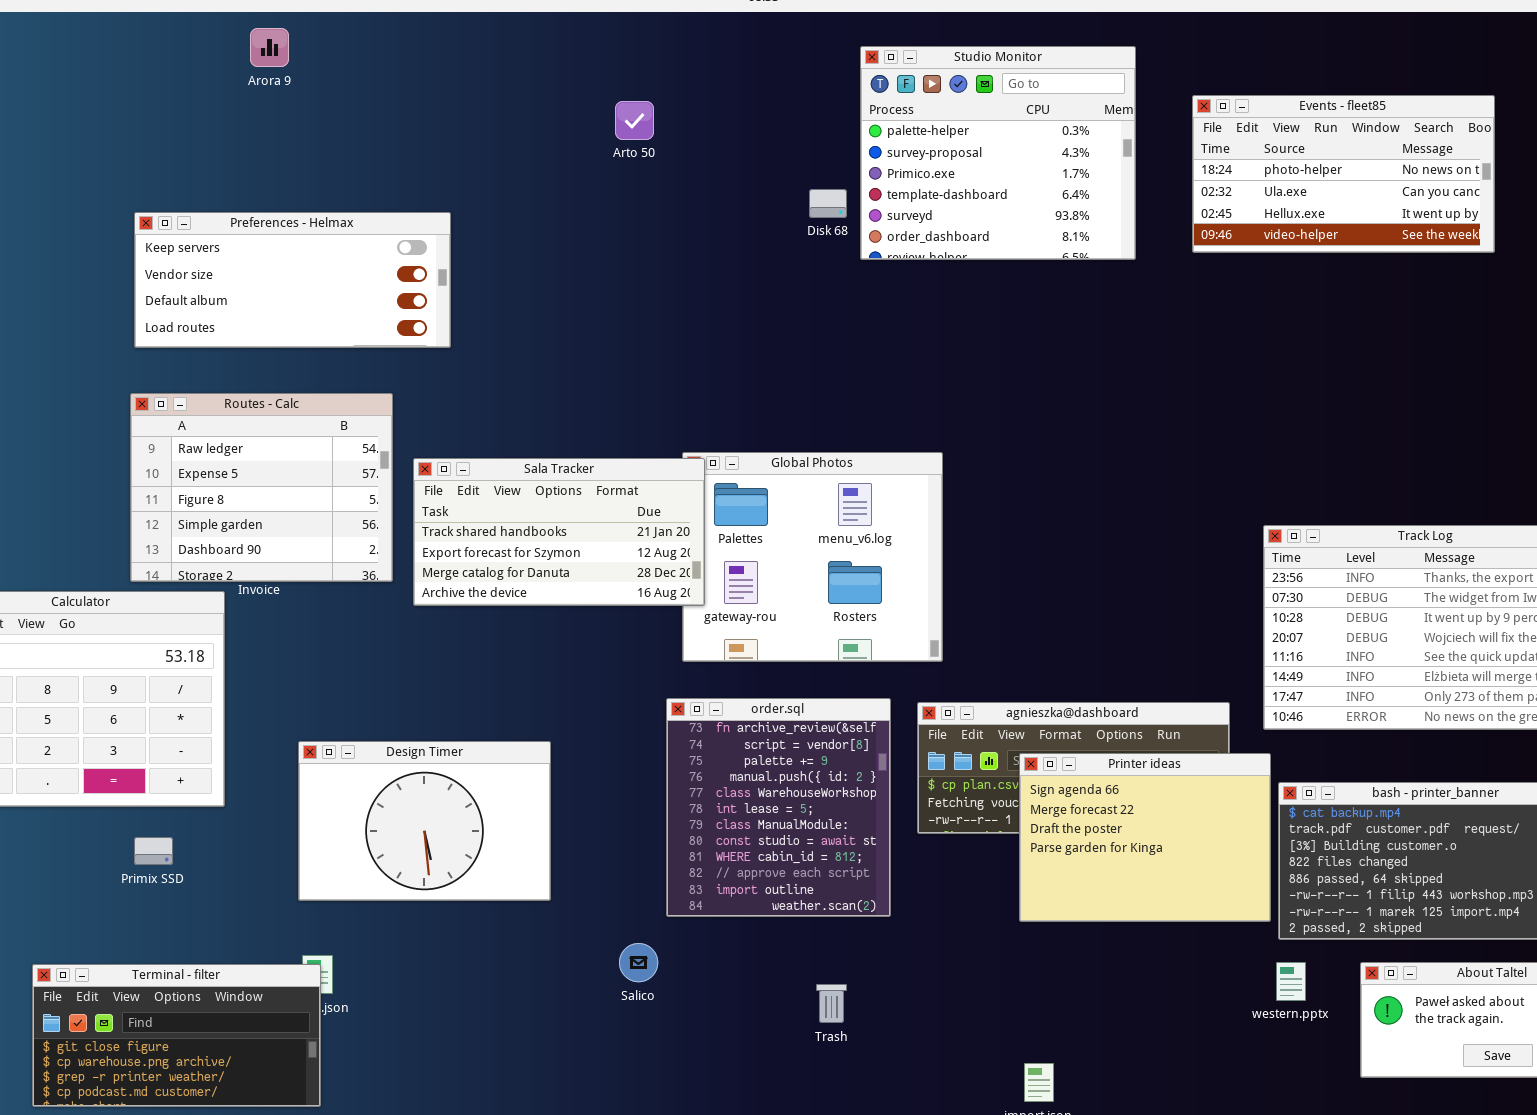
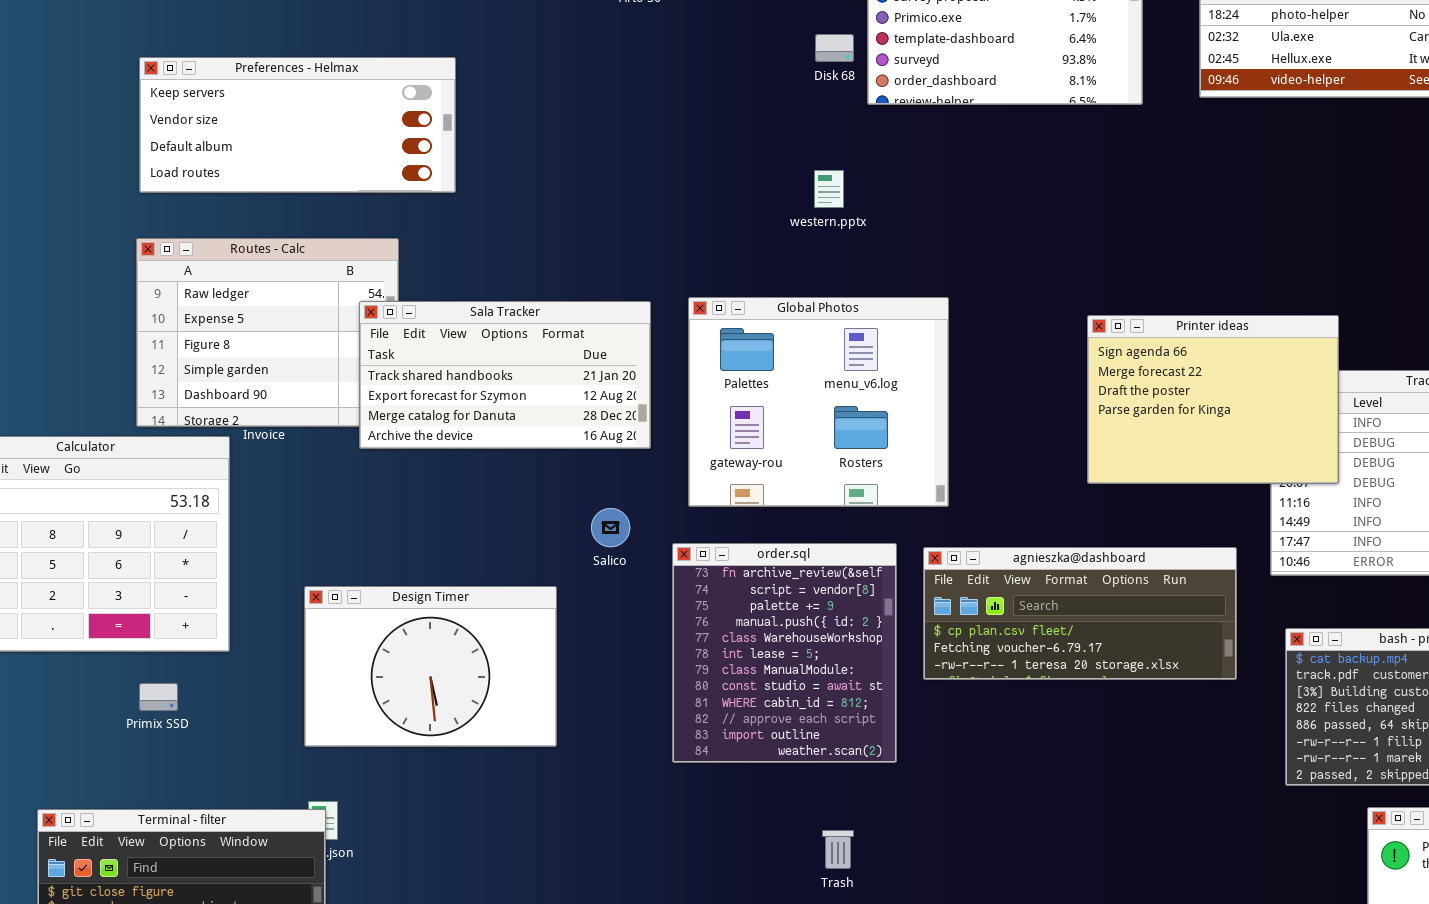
Sala Tracker: [413,458,705,606] -> [359,301,651,449], moved
Printer ideas: [1019,753,1271,922] -> [1087,315,1339,484], moved
Salico: [619,943,658,982] -> [591,508,630,547], moved
western.pptx: [1276,962,1306,1001] -> [814,170,844,208], moved

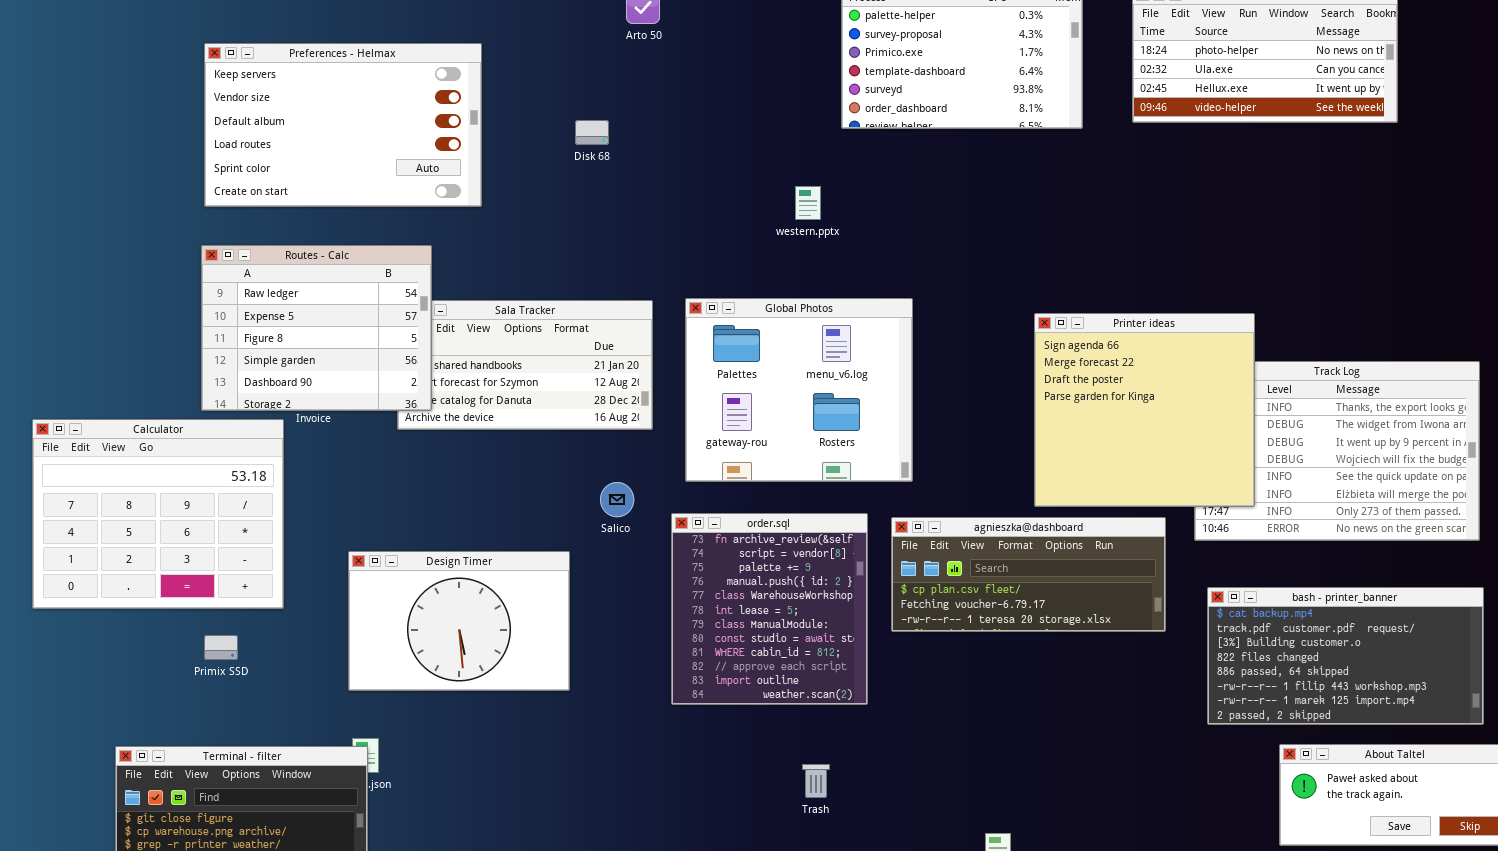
Disk 68: [815,34,854,62] -> [575,120,609,145], moved
Preferences - Helmax: [139,57,456,193] -> [204,43,482,207], resized
Routes - Calc: [136,238,399,427] -> [201,245,432,411], raised
Printer ideas: [1087,315,1339,484] -> [1034,313,1255,507], resized

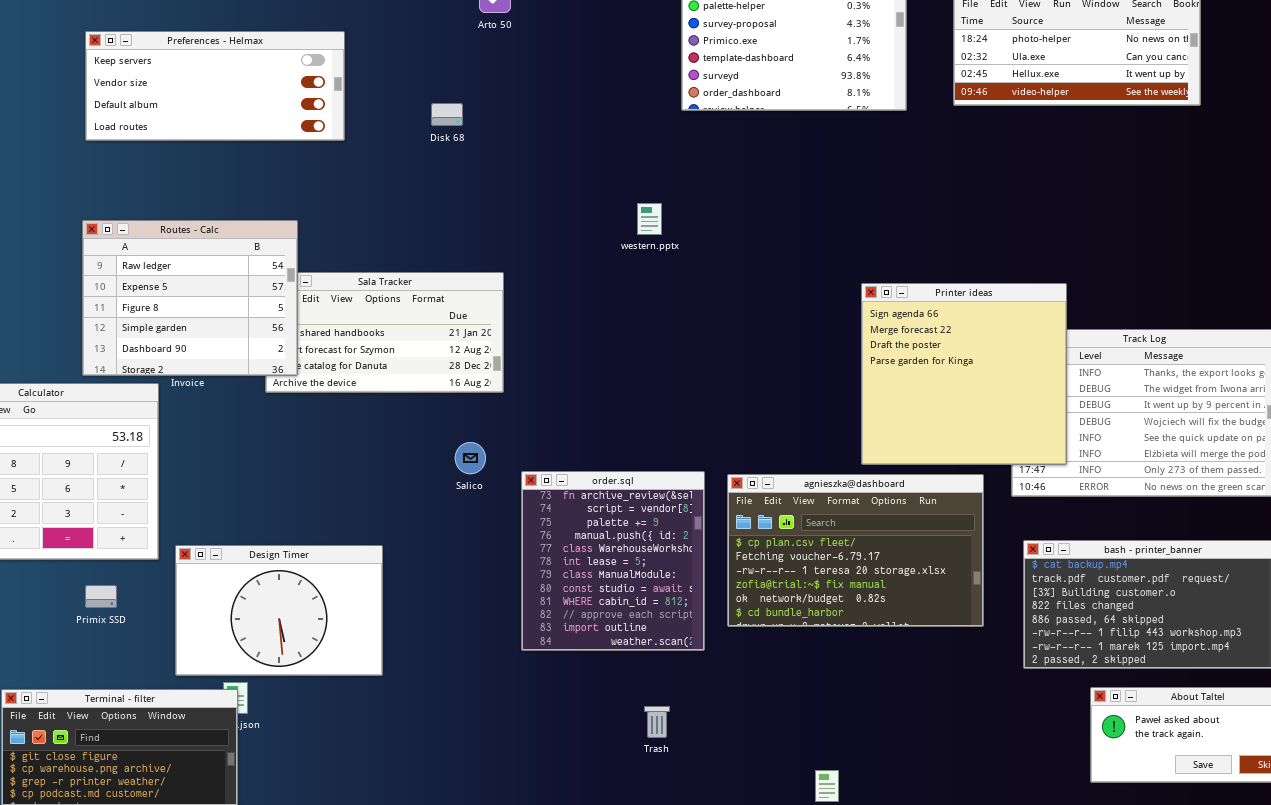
Preferences - Helmax: [204,43,482,207] -> [85,31,345,141], resized
western.pptx: [795,186,821,220] -> [637,203,662,235], moved
Global Photos: [685,298,913,482] -> none, closed
agnieszka@dashboard: [891,517,1166,632] -> [727,474,984,627], resized
Design Timer: [348,551,570,691] -> [175,545,383,676], moved

